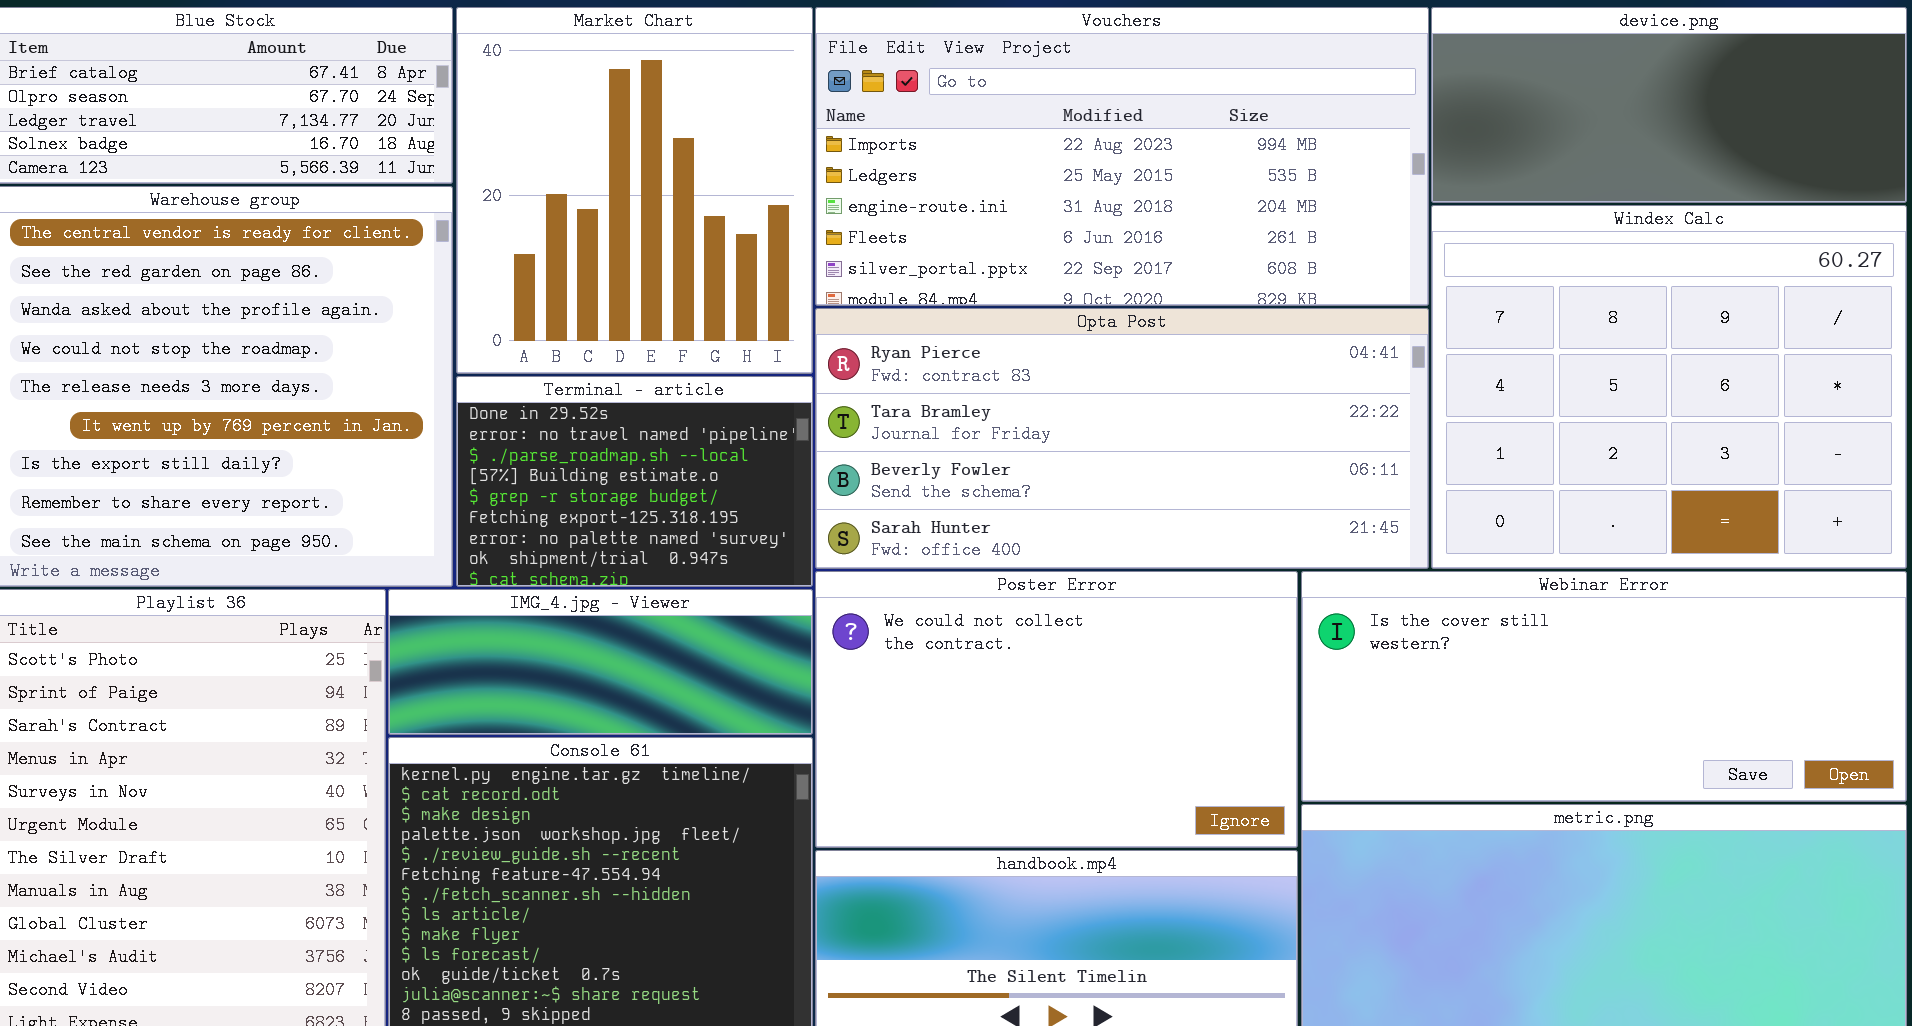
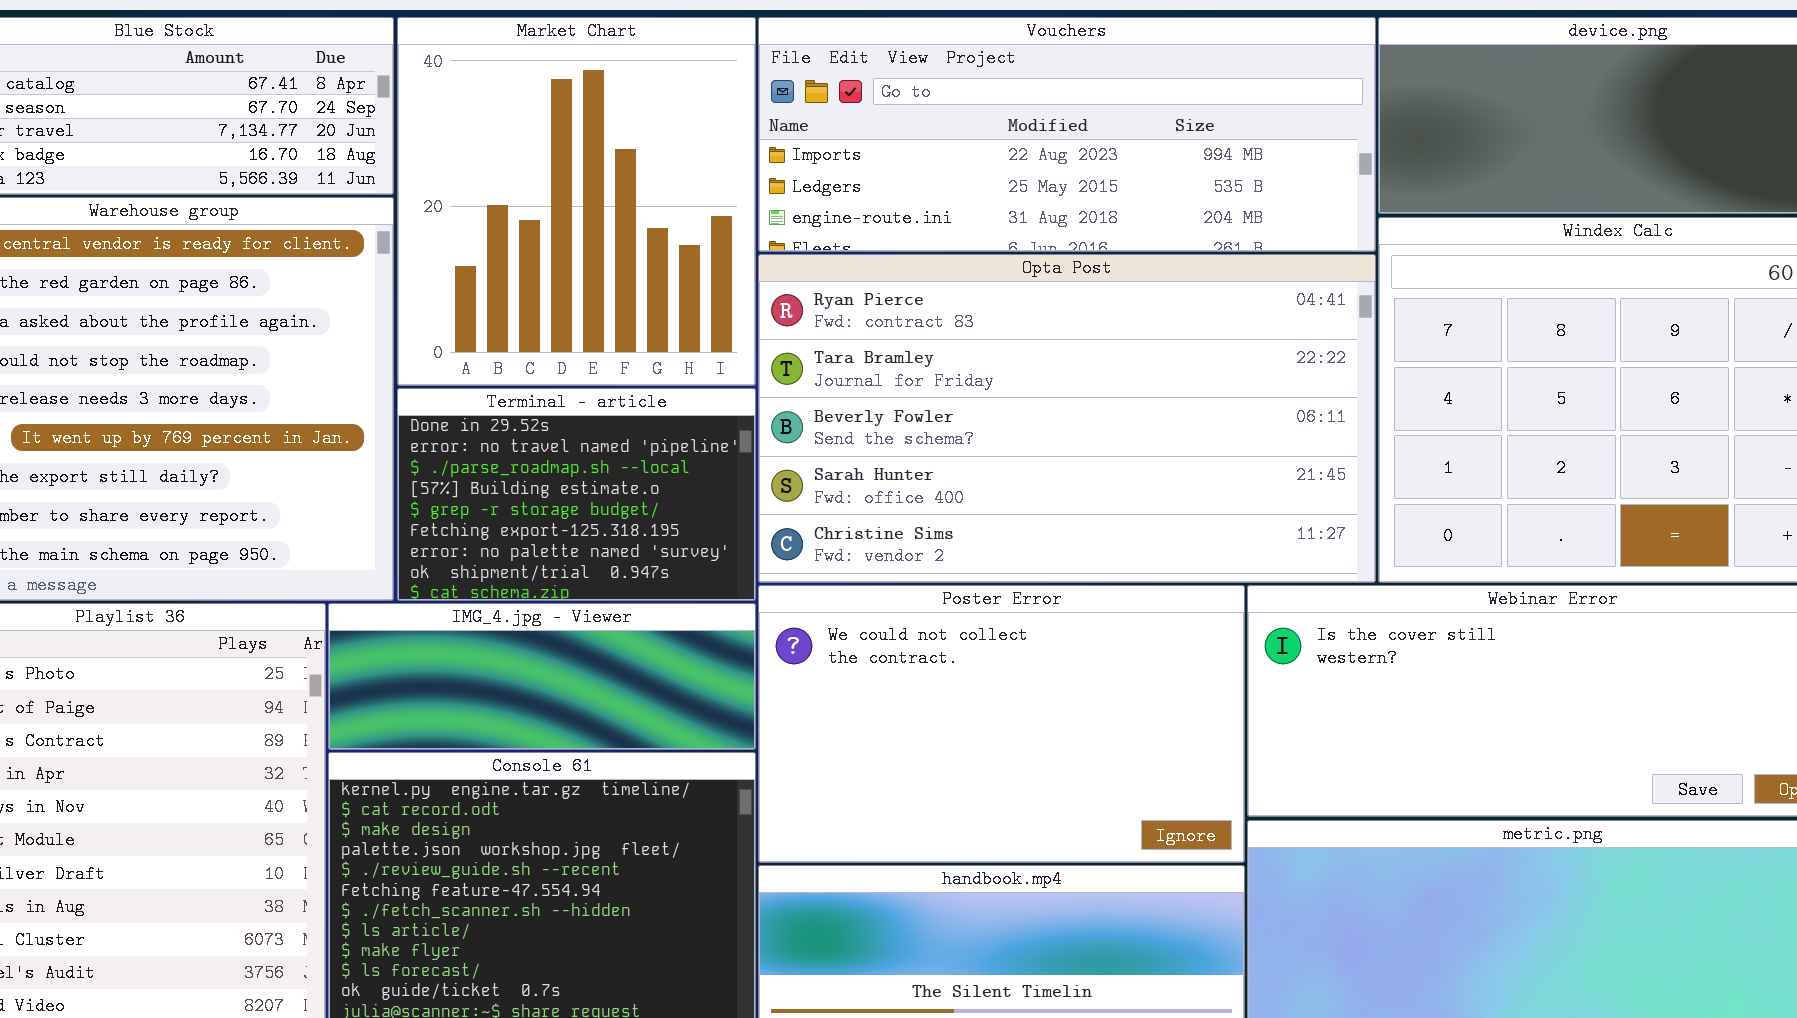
Vouchers: [815,7,1429,306] -> [758,17,1376,252], resized
Opta Post: [815,308,1429,569] -> [758,254,1376,583], resized

